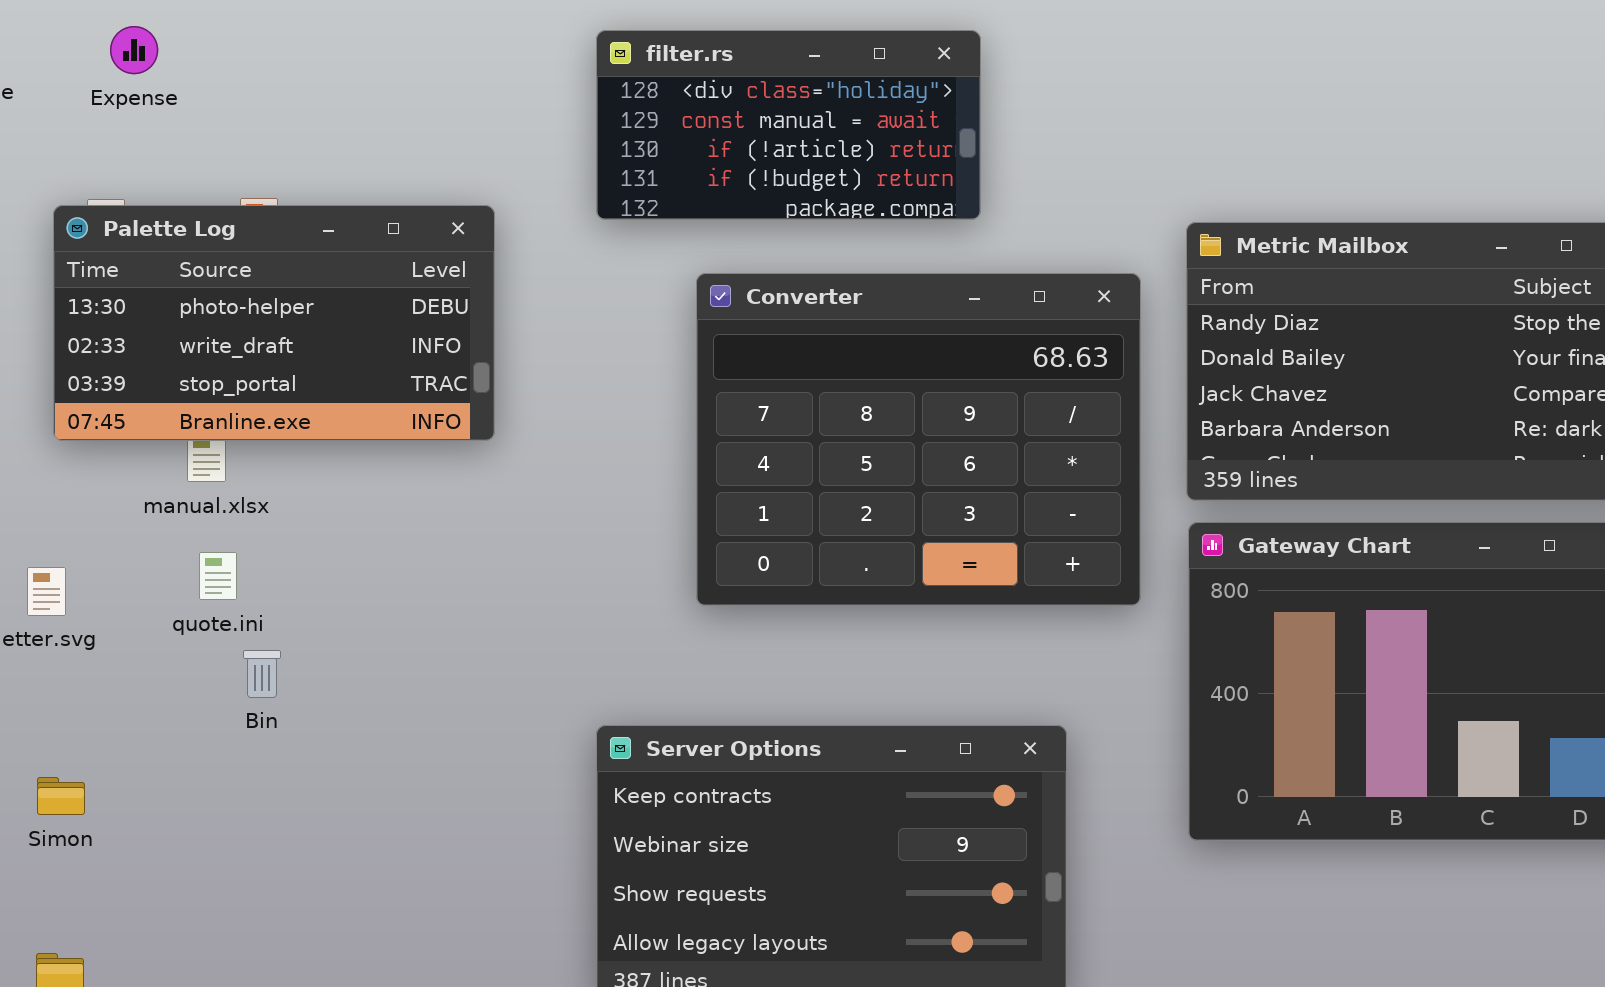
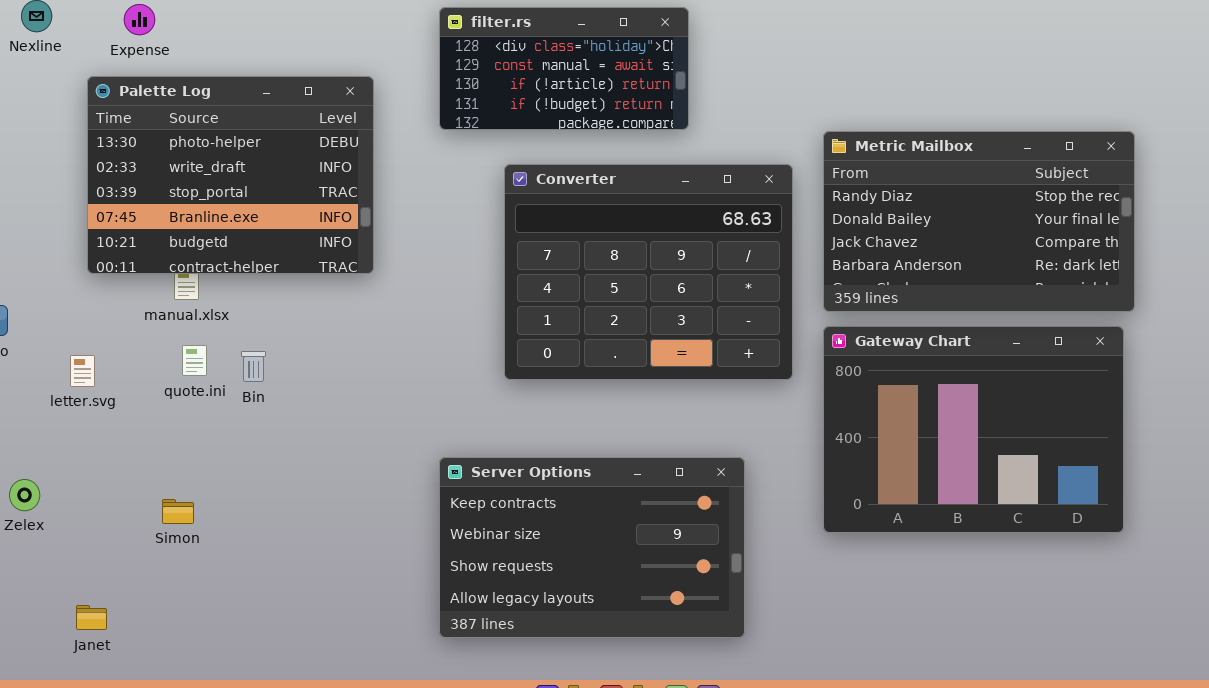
Palette Log: [53,205,495,441] -> [87,76,374,274], resized
Bin: [243,650,281,698] -> [241,351,266,382], moved
Simon: [37,777,85,815] -> [162,499,194,524], moved

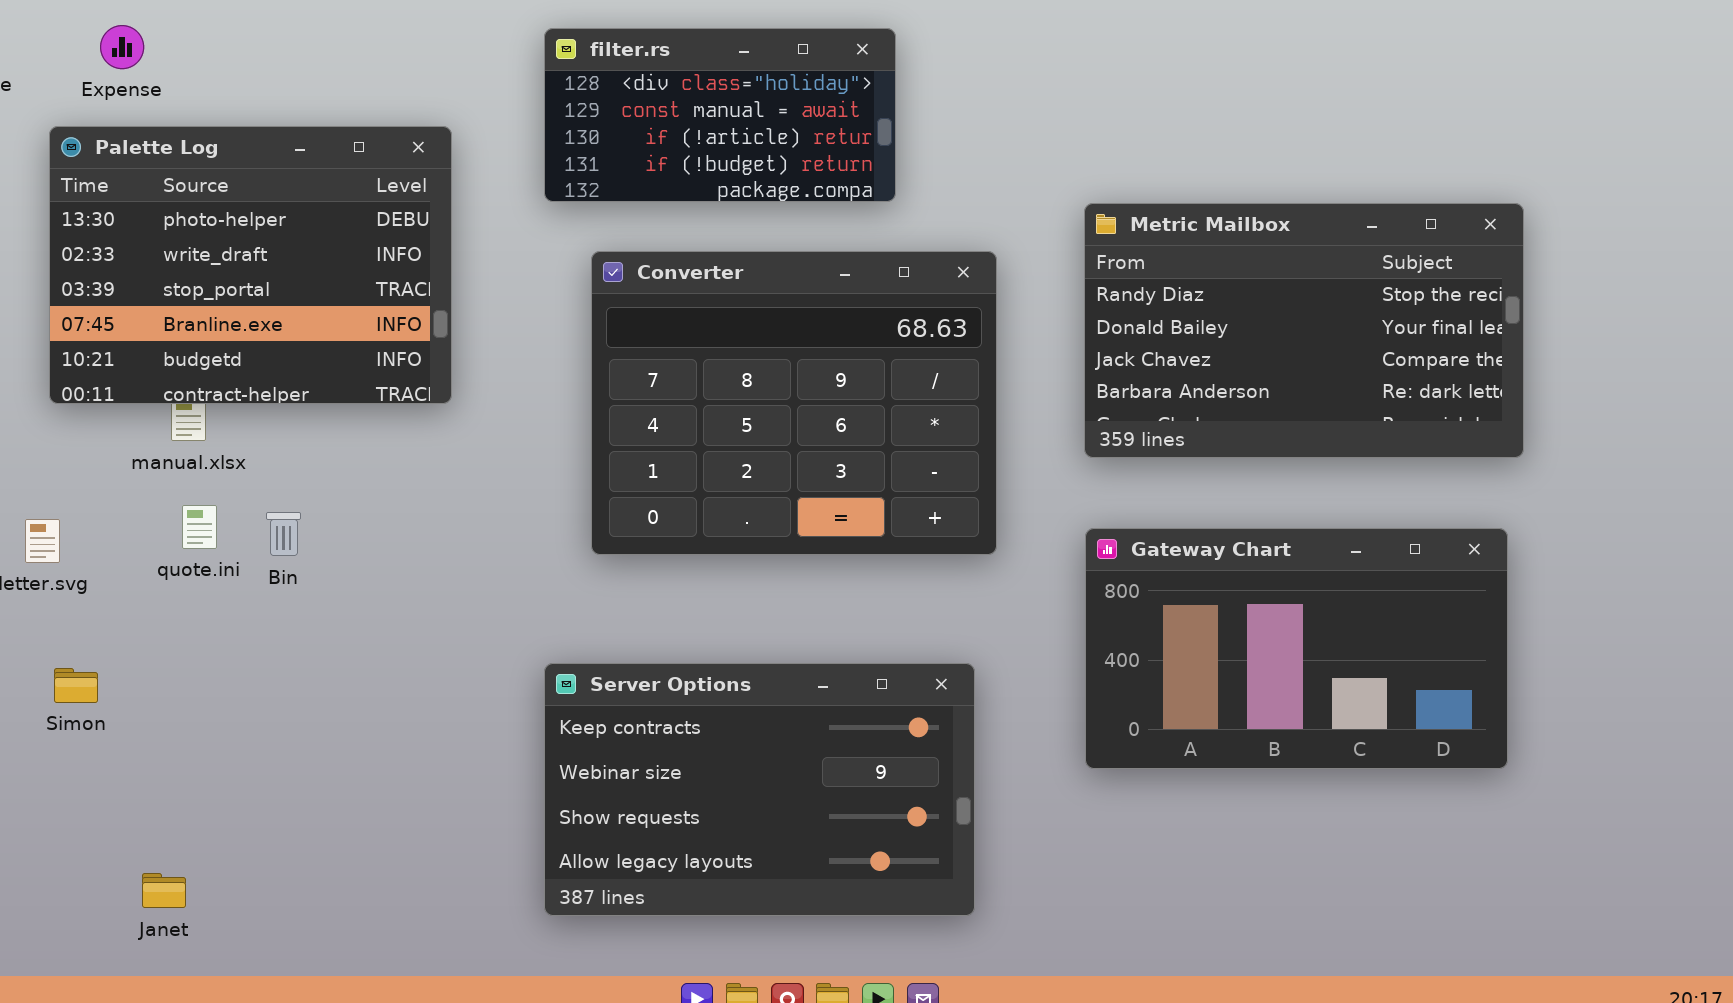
Converter: [504,164,793,380] -> [591,251,997,555], moved
Gateway Chart: [823,326,1124,533] -> [1085,528,1508,769], resized
Simon: [162,499,194,524] -> [54,668,98,703], moved
Janet: [76,605,107,630] -> [142,873,186,908], moved

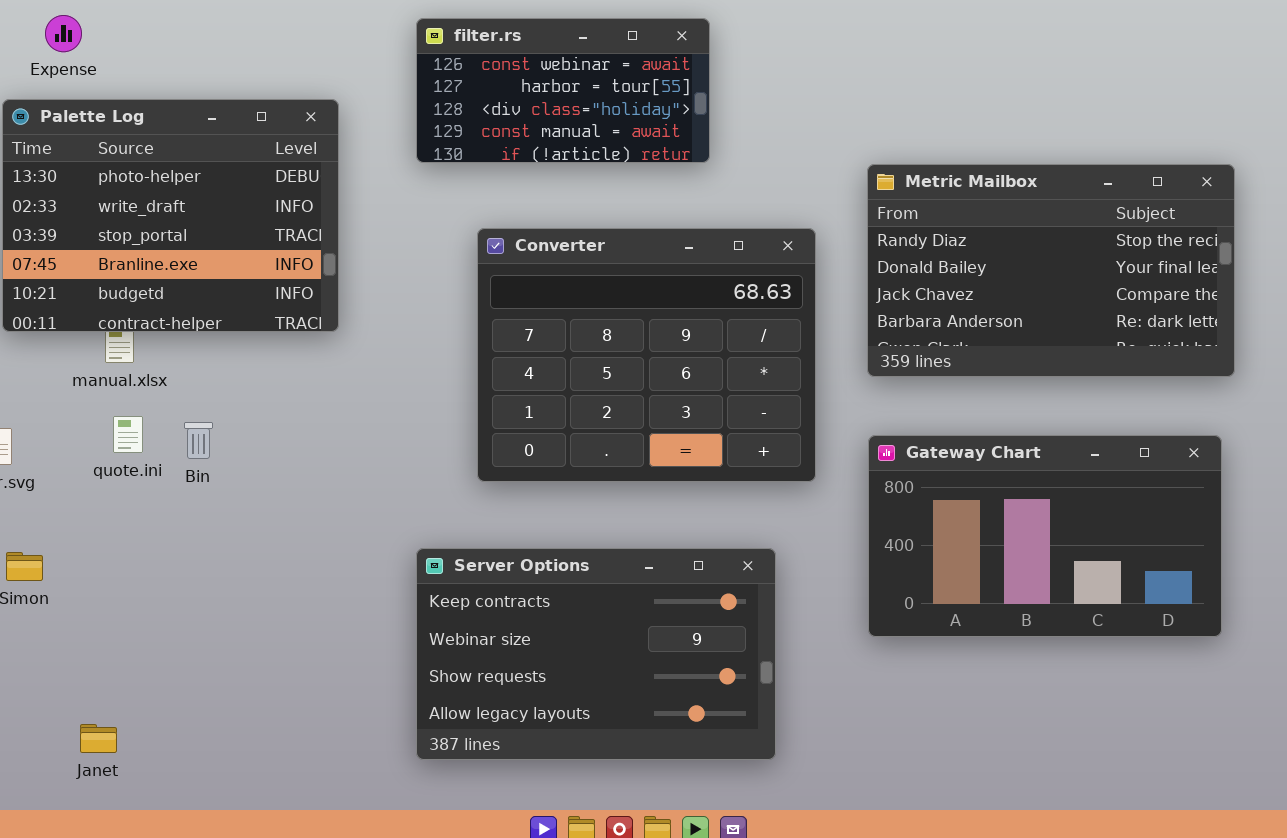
filter.rs: [544,28,896,202] -> [416,18,710,163], scrolled up 2 rows
Converter: [591,251,997,555] -> [477,228,816,482], moved

